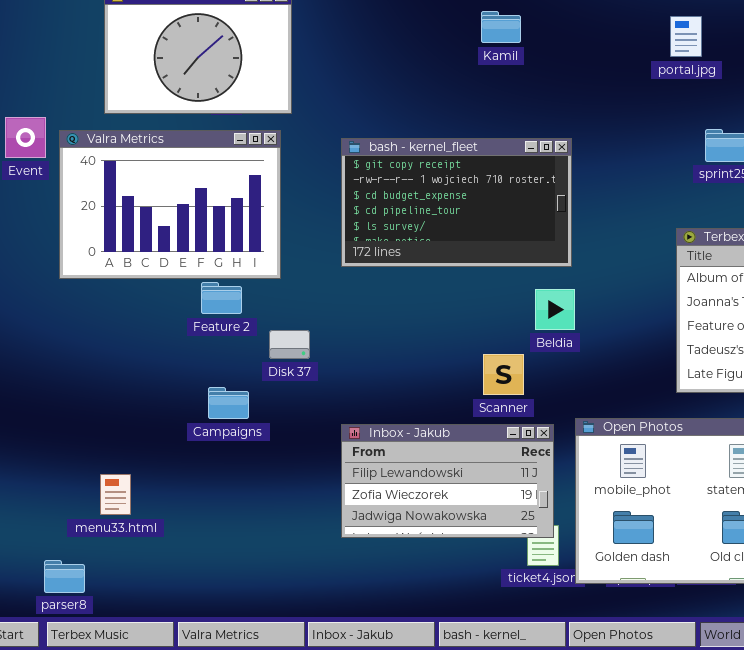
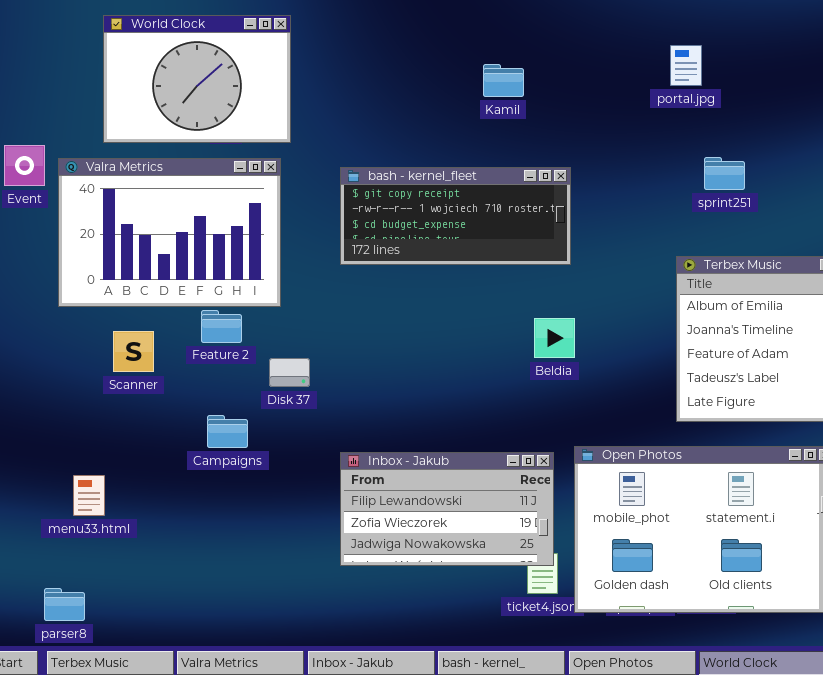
Kamil: [481,11,521,43] -> [483,64,524,97], moved
bash - kernel_fleet: [341,138,572,267] -> [340,167,571,265], resized
Scanner: [483,354,524,395] -> [113,331,154,372], moved
menu33.html: [100,474,131,515] -> [73,475,105,516], moved

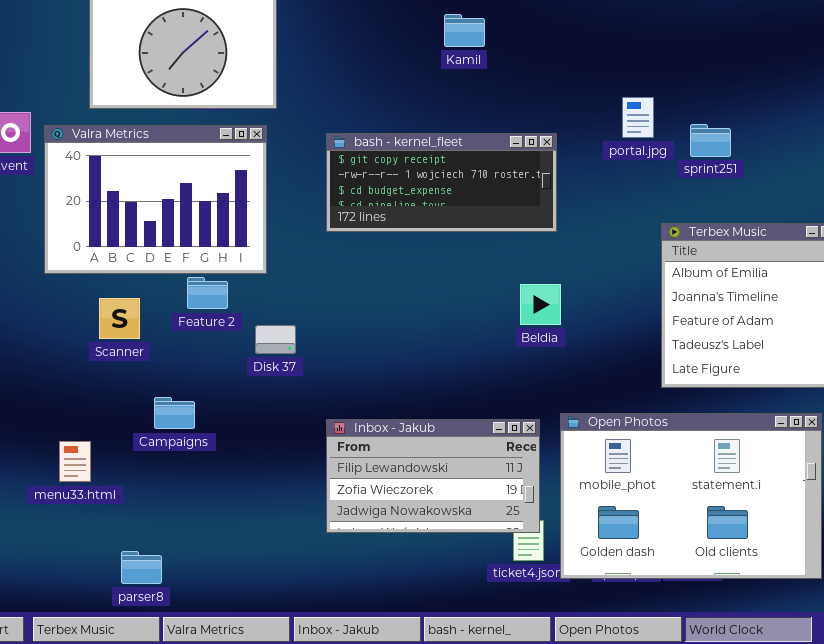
portal.jpg: [670,45,702,86] -> [622,97,654,138], moved
Kamil: [483,64,524,97] -> [444,14,485,47], moved
Campaigns: [207,415,248,448] -> [154,397,195,429], moved
parser8: [44,588,85,621] -> [121,551,162,584], moved

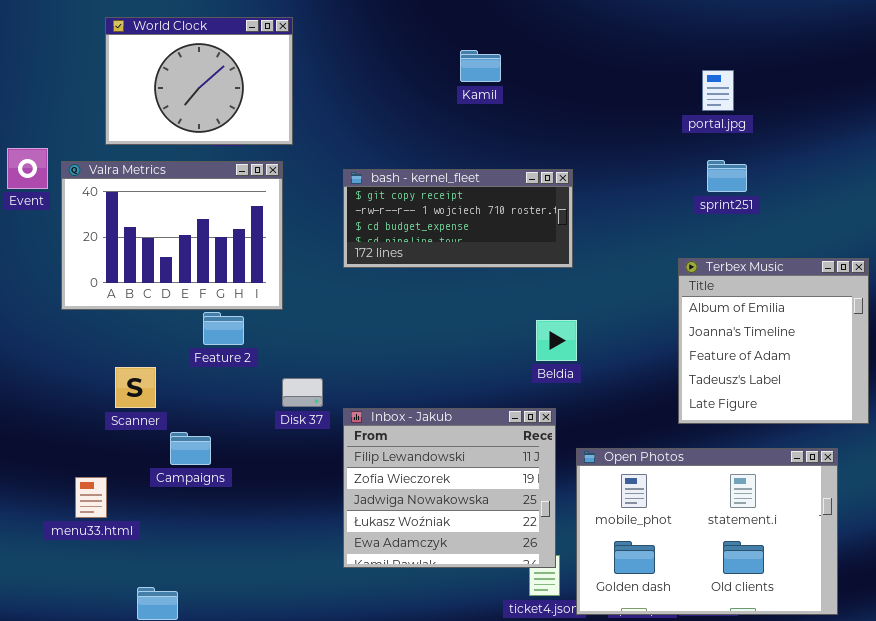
portal.jpg: [622,97,654,138] -> [702,70,734,111], moved
Scanner: [99,298,140,339] -> [115,367,156,408], moved
Disk 37: [255,325,296,354] -> [282,378,323,407], moved
Inbox - Jakub: [326,419,540,533] -> [343,408,556,568], resized

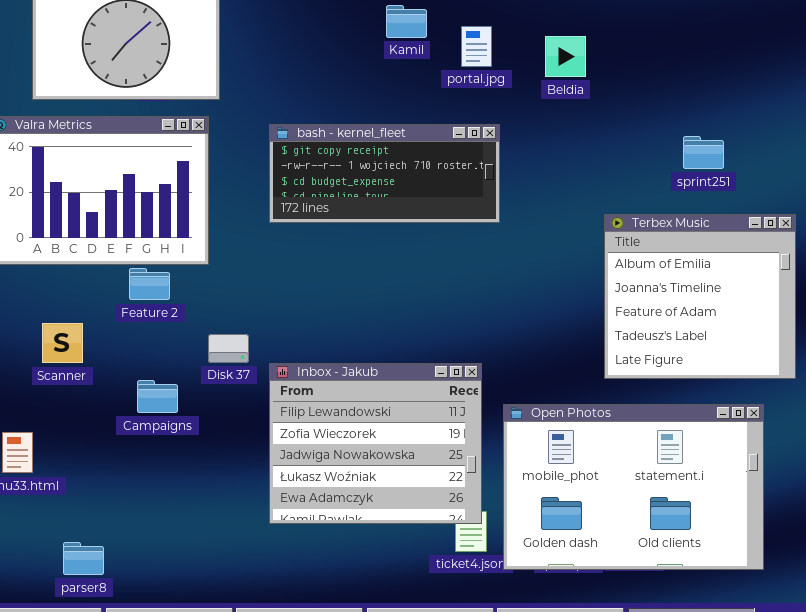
portal.jpg: [702,70,734,111] -> [461,26,492,67], moved
sprint251: [707,160,747,192] -> [683,136,724,169], moved
Beldia: [536,320,577,361] -> [545,36,586,77], moved
Campaigns: [170,432,211,465] -> [137,380,178,413], moved

